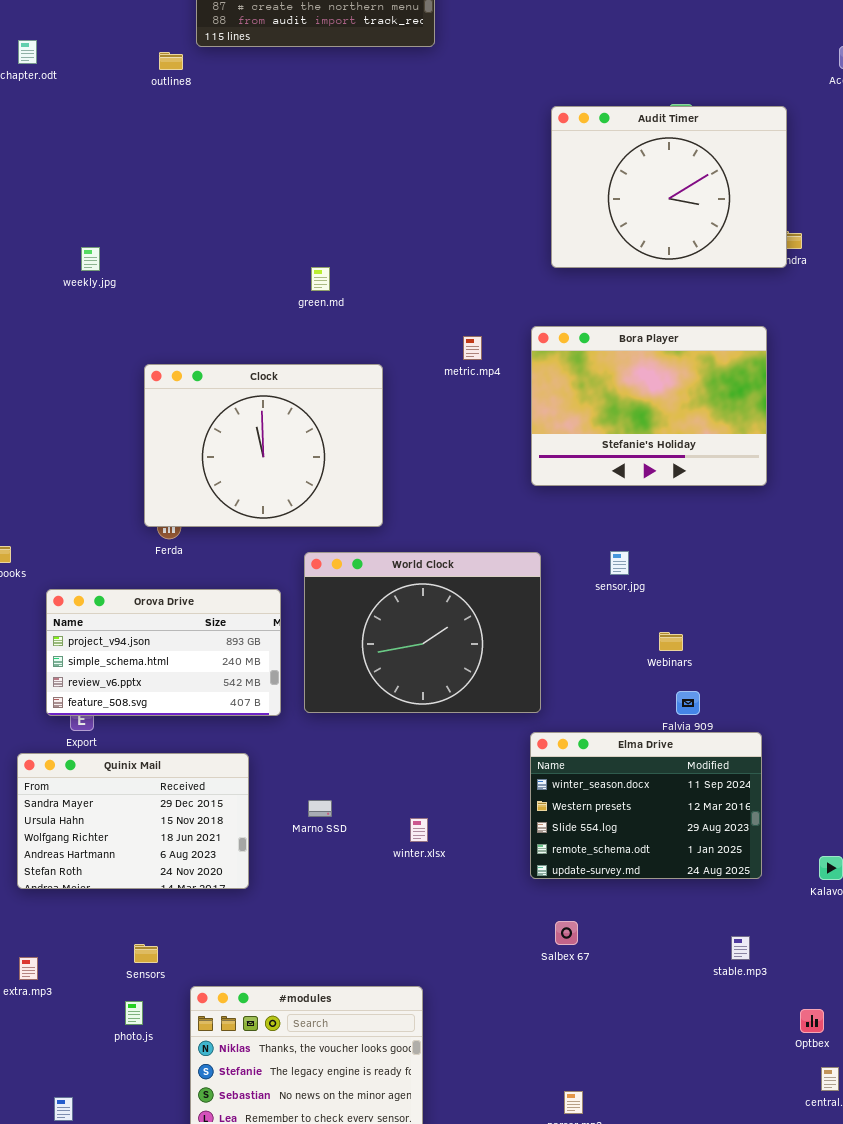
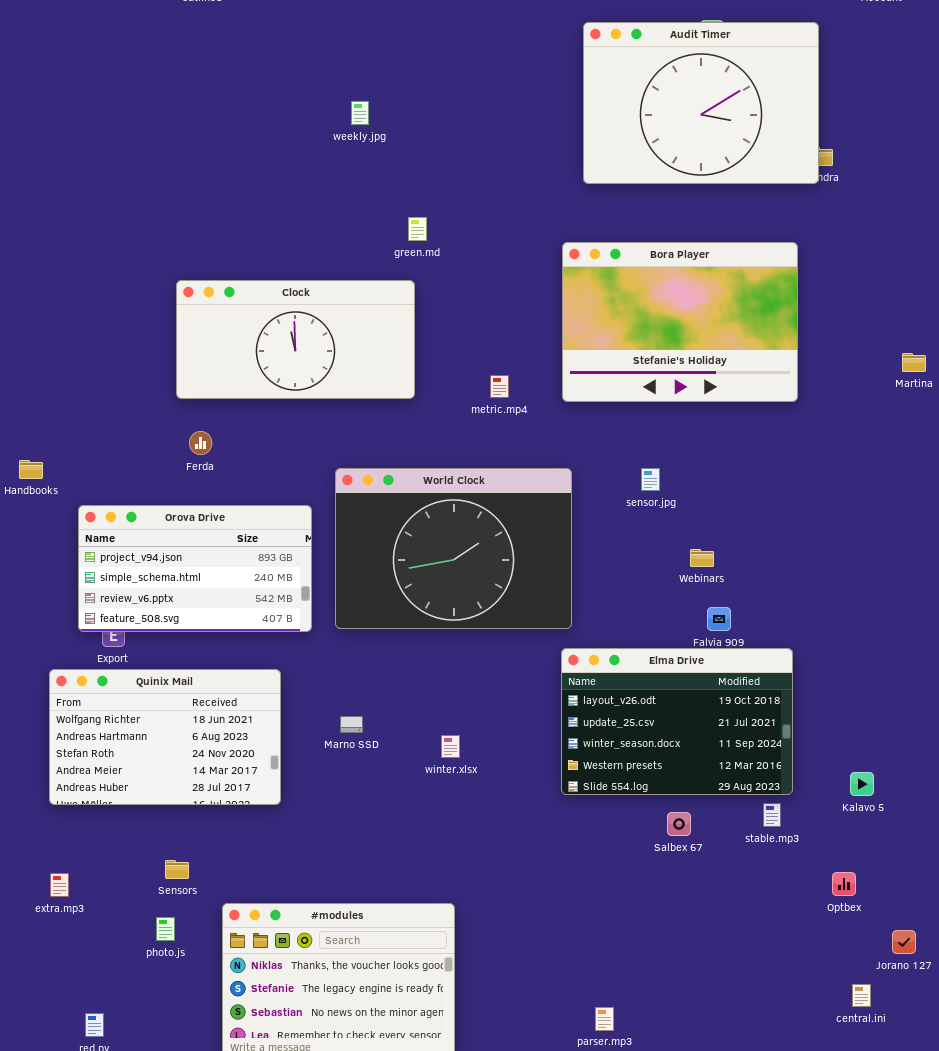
weekly.jpg: [81,247,100,271] -> [351,101,369,125], moved
green.md: [311,267,330,291] -> [408,217,427,241], moved
metric.mp4: [463,336,482,360] -> [490,375,509,398], moved
Clock: [144,364,383,527] -> [176,280,415,399], resized
Elma Drive: [530,732,762,879] -> [561,648,793,795], scrolled up 2 rows
Quinix Mail: [17,753,249,889] -> [49,669,281,805], scrolled down 2 rows
Salbex 67: [555,921,578,945] -> [667,812,691,836], moved
stable.mp3: [731,936,750,960] -> [763,803,781,827], moved
Optbex: [800,1009,824,1033] -> [832,872,856,896], moved

